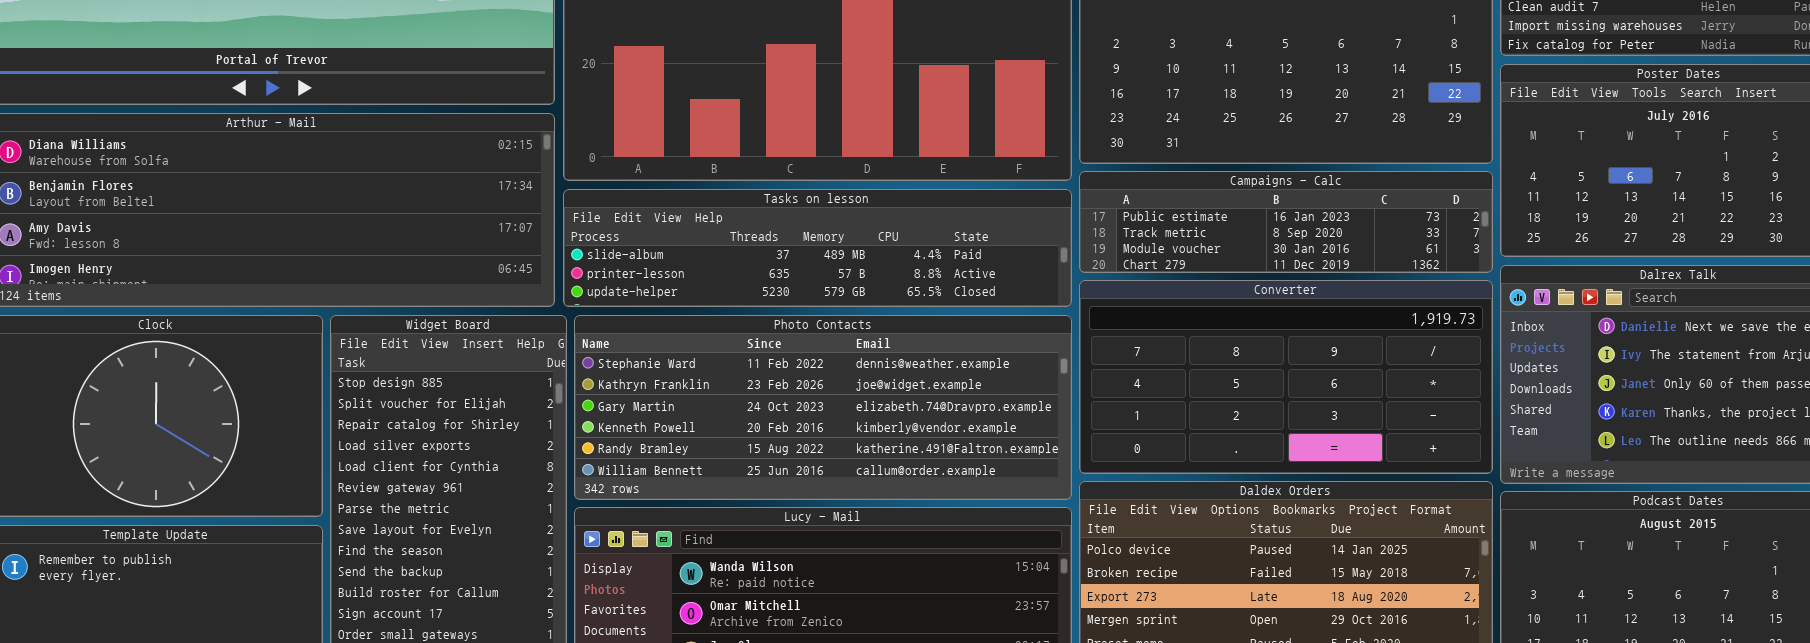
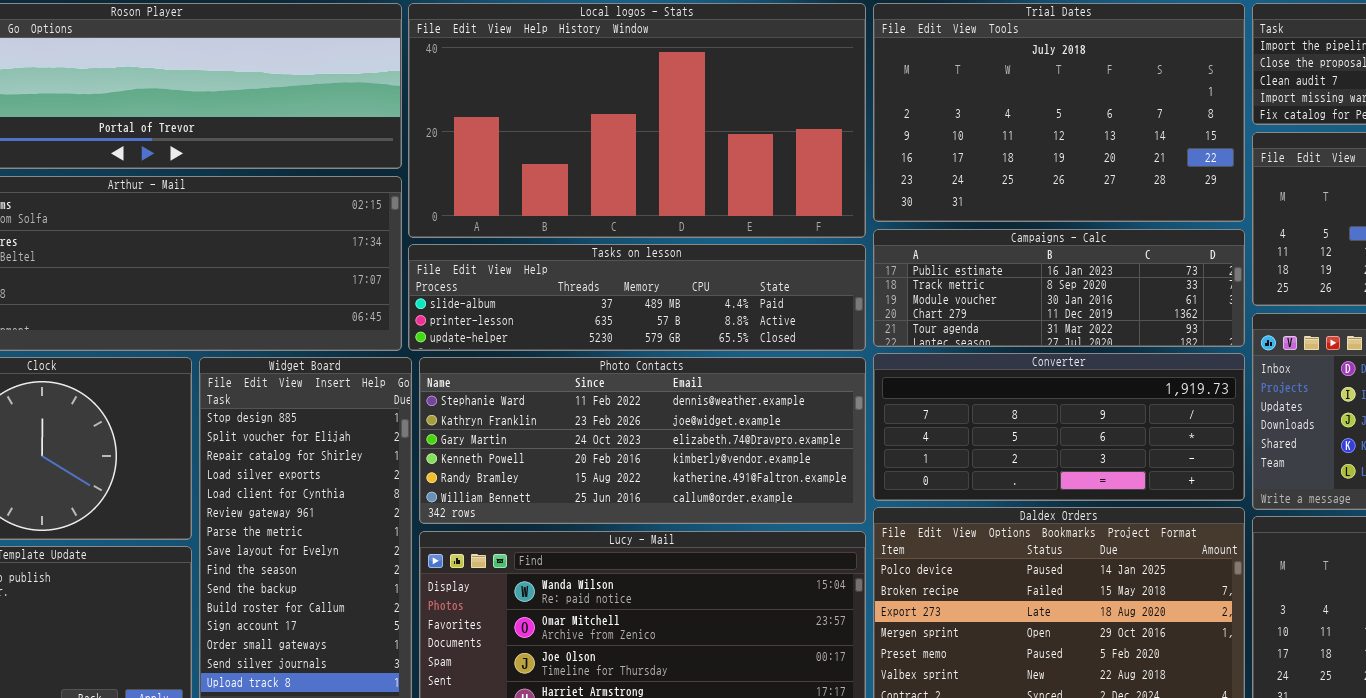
Campaigns - Calc: [1079,171,1493,273] -> [873,229,1245,347], resized
Converter: [1079,280,1493,474] -> [873,353,1245,501], resized

